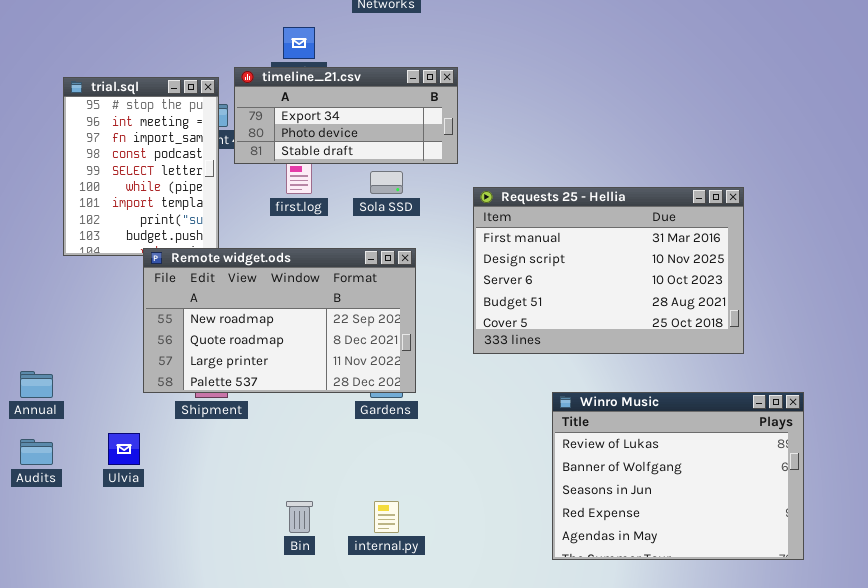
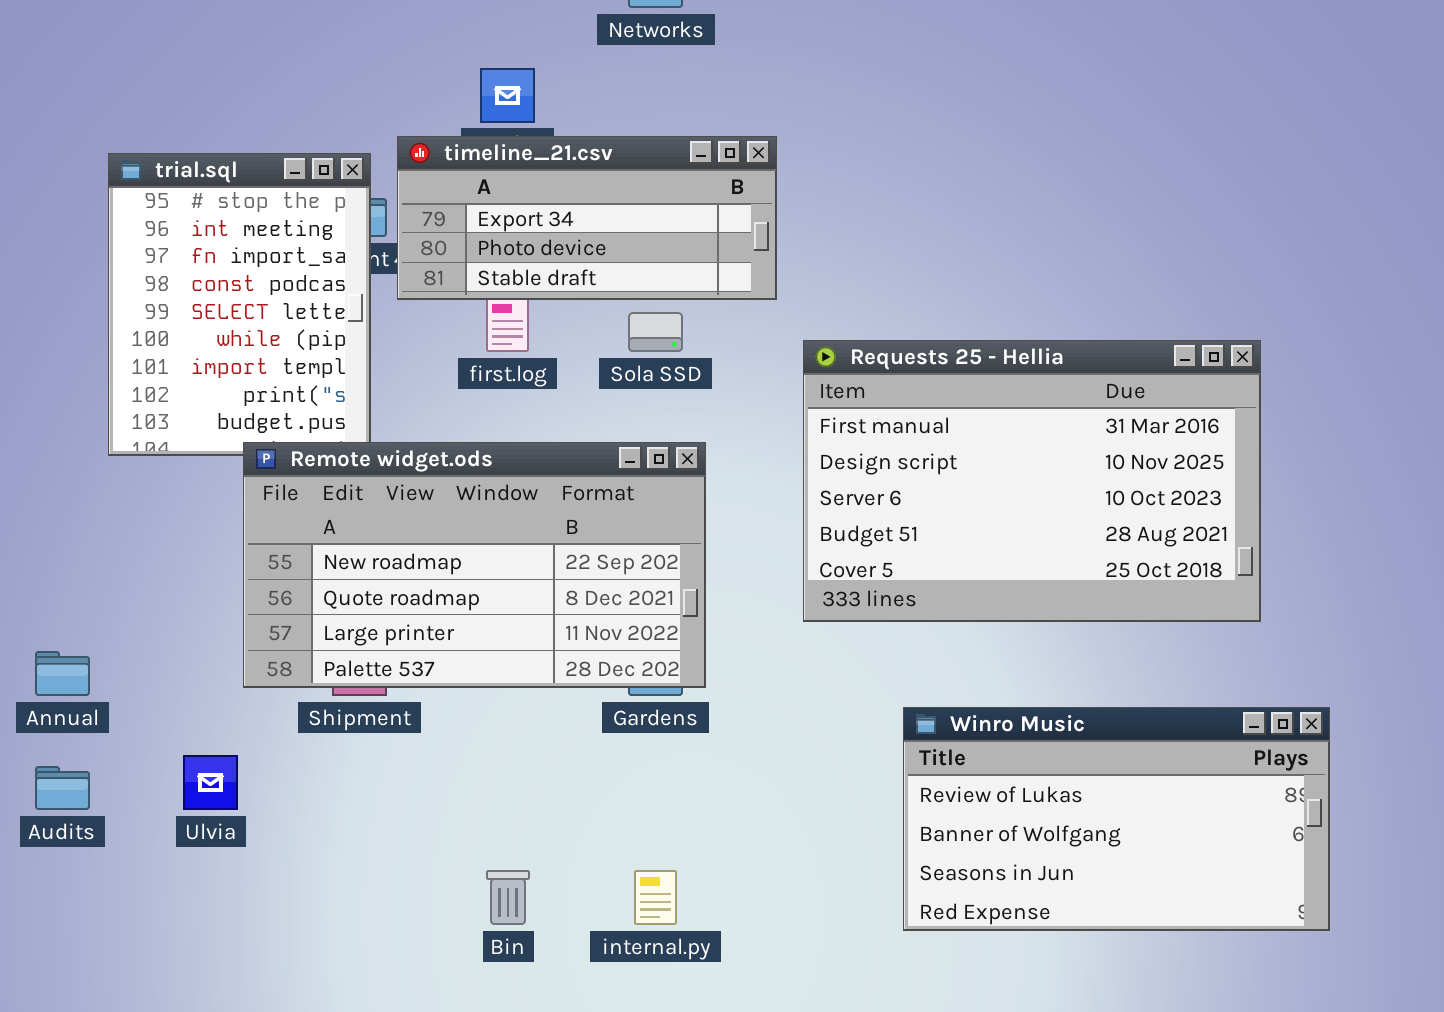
Winro Music: [552,392,804,560] -> [903,707,1330,931], moved, resized

